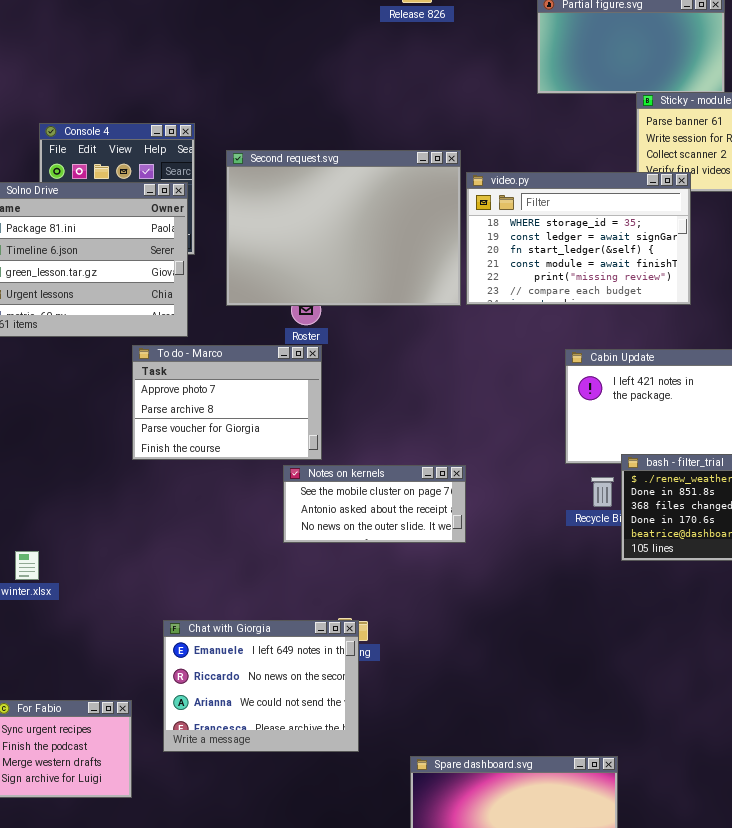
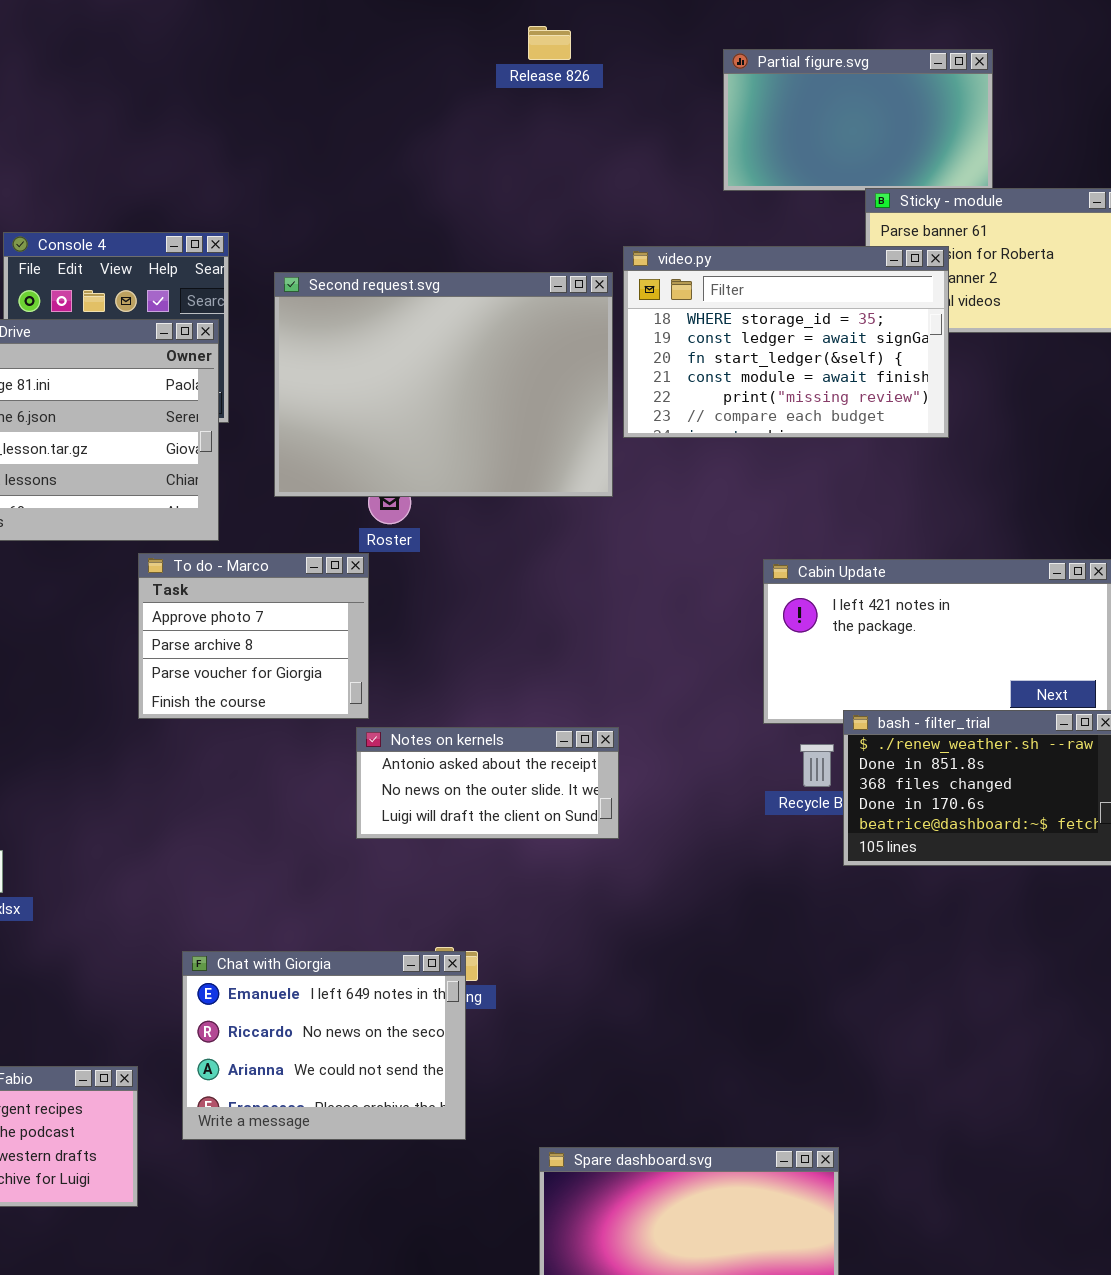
video.py: [466,172,691,305] -> [623,246,949,438], moved
To do - Marco: [132,345,322,460] -> [138,553,369,719], resized
Notes on kernels: [283,465,466,543] -> [356,727,619,839], scrolled down 1 row

